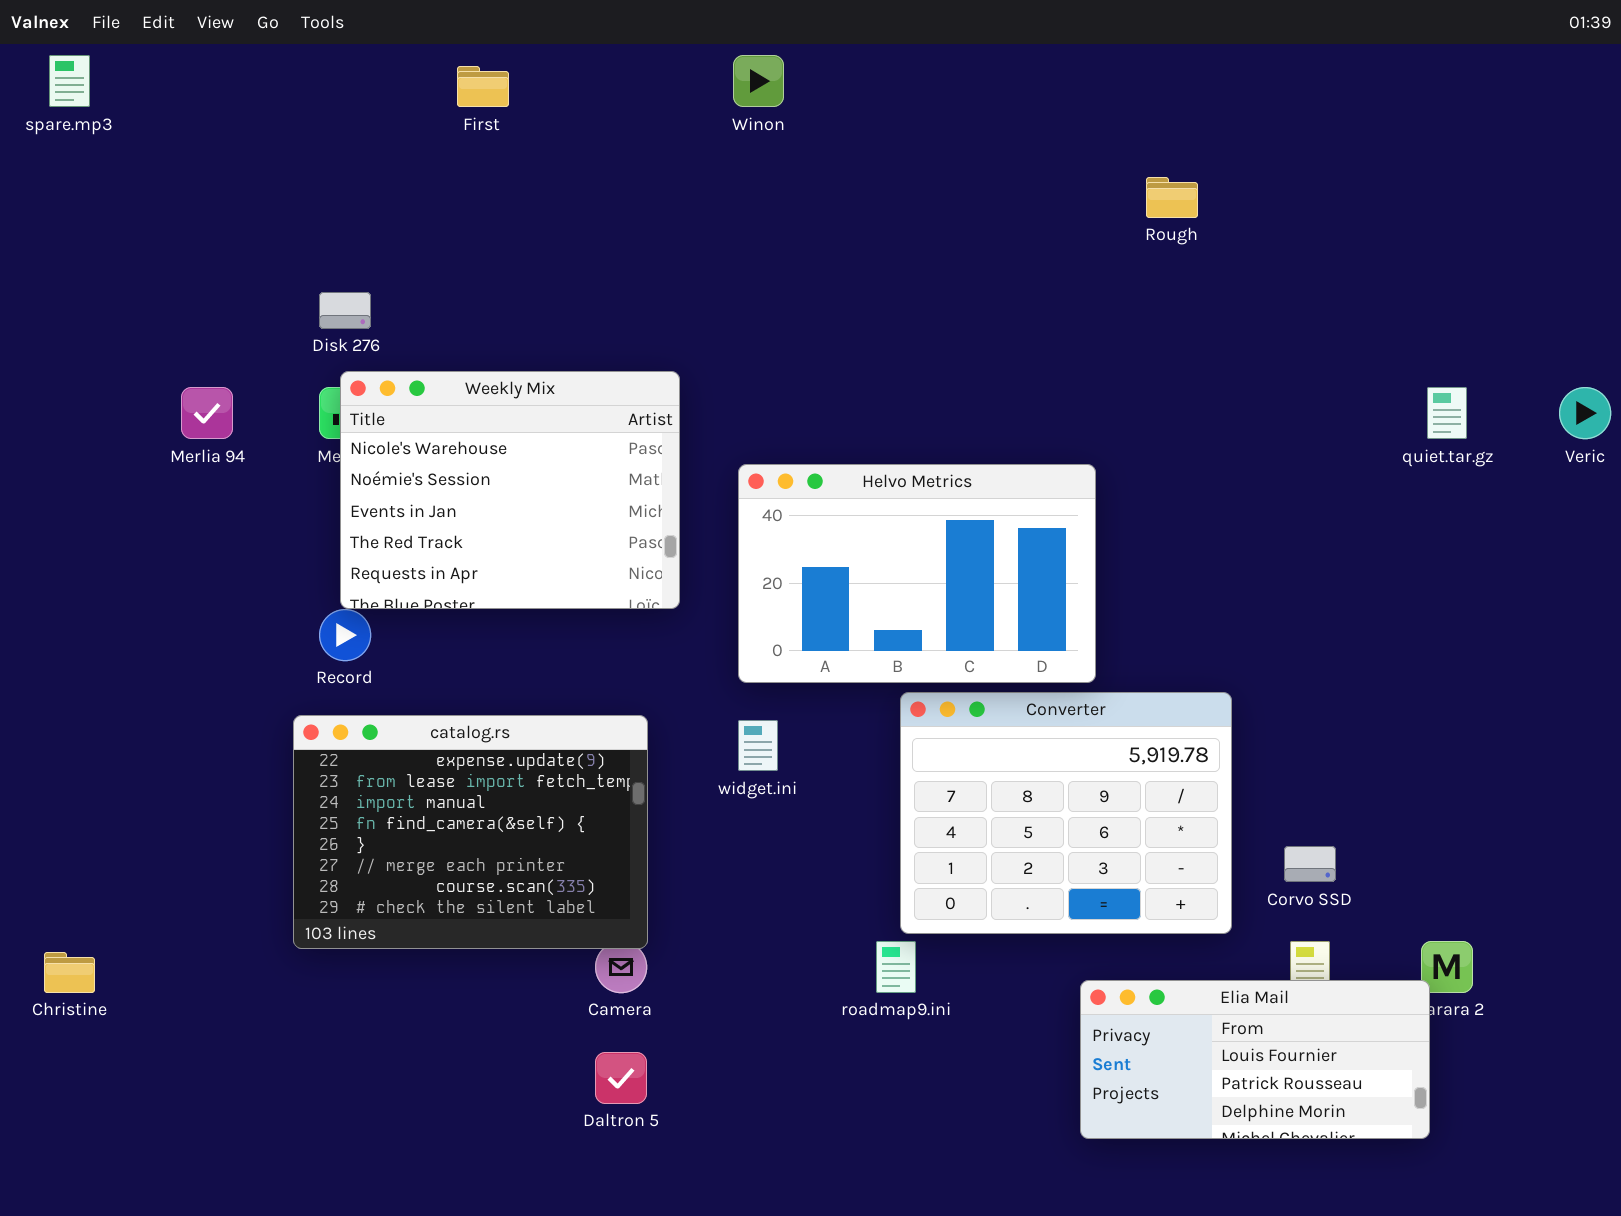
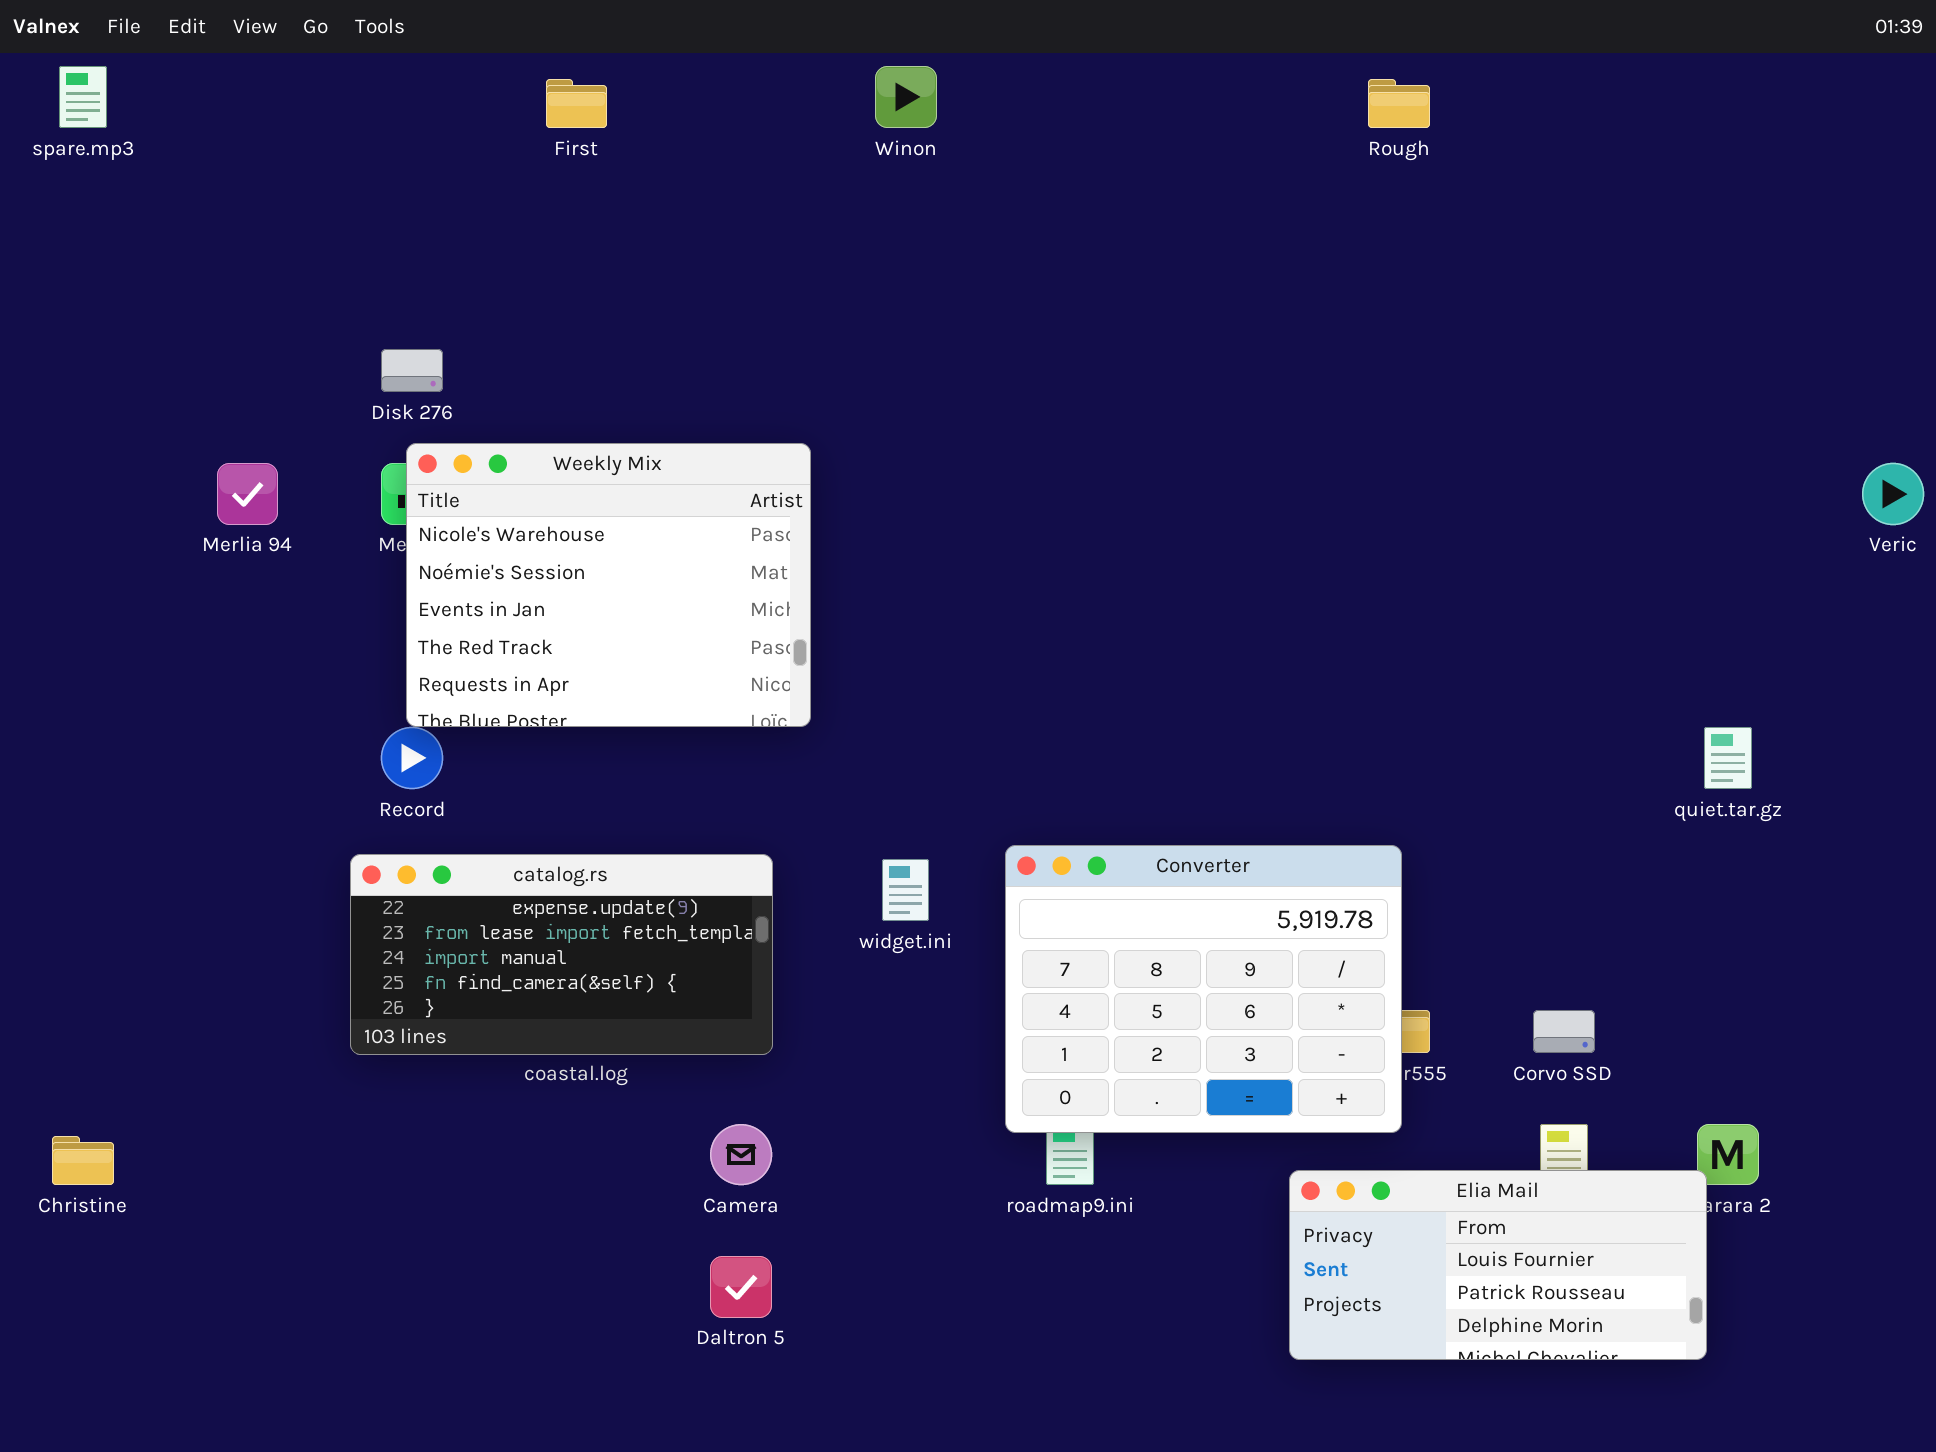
Rough: [1146,177,1198,218] -> [1368,79,1430,128], moved
quiet.tar.gz: [1427,387,1467,439] -> [1704,727,1752,789], moved
Helvo Metrics: [738,464,1096,683] -> none, closed
Converter: [900,692,1232,934] -> [1005,845,1402,1133], moved
catalog.rs: [293,715,648,949] -> [350,854,773,1055], resized

